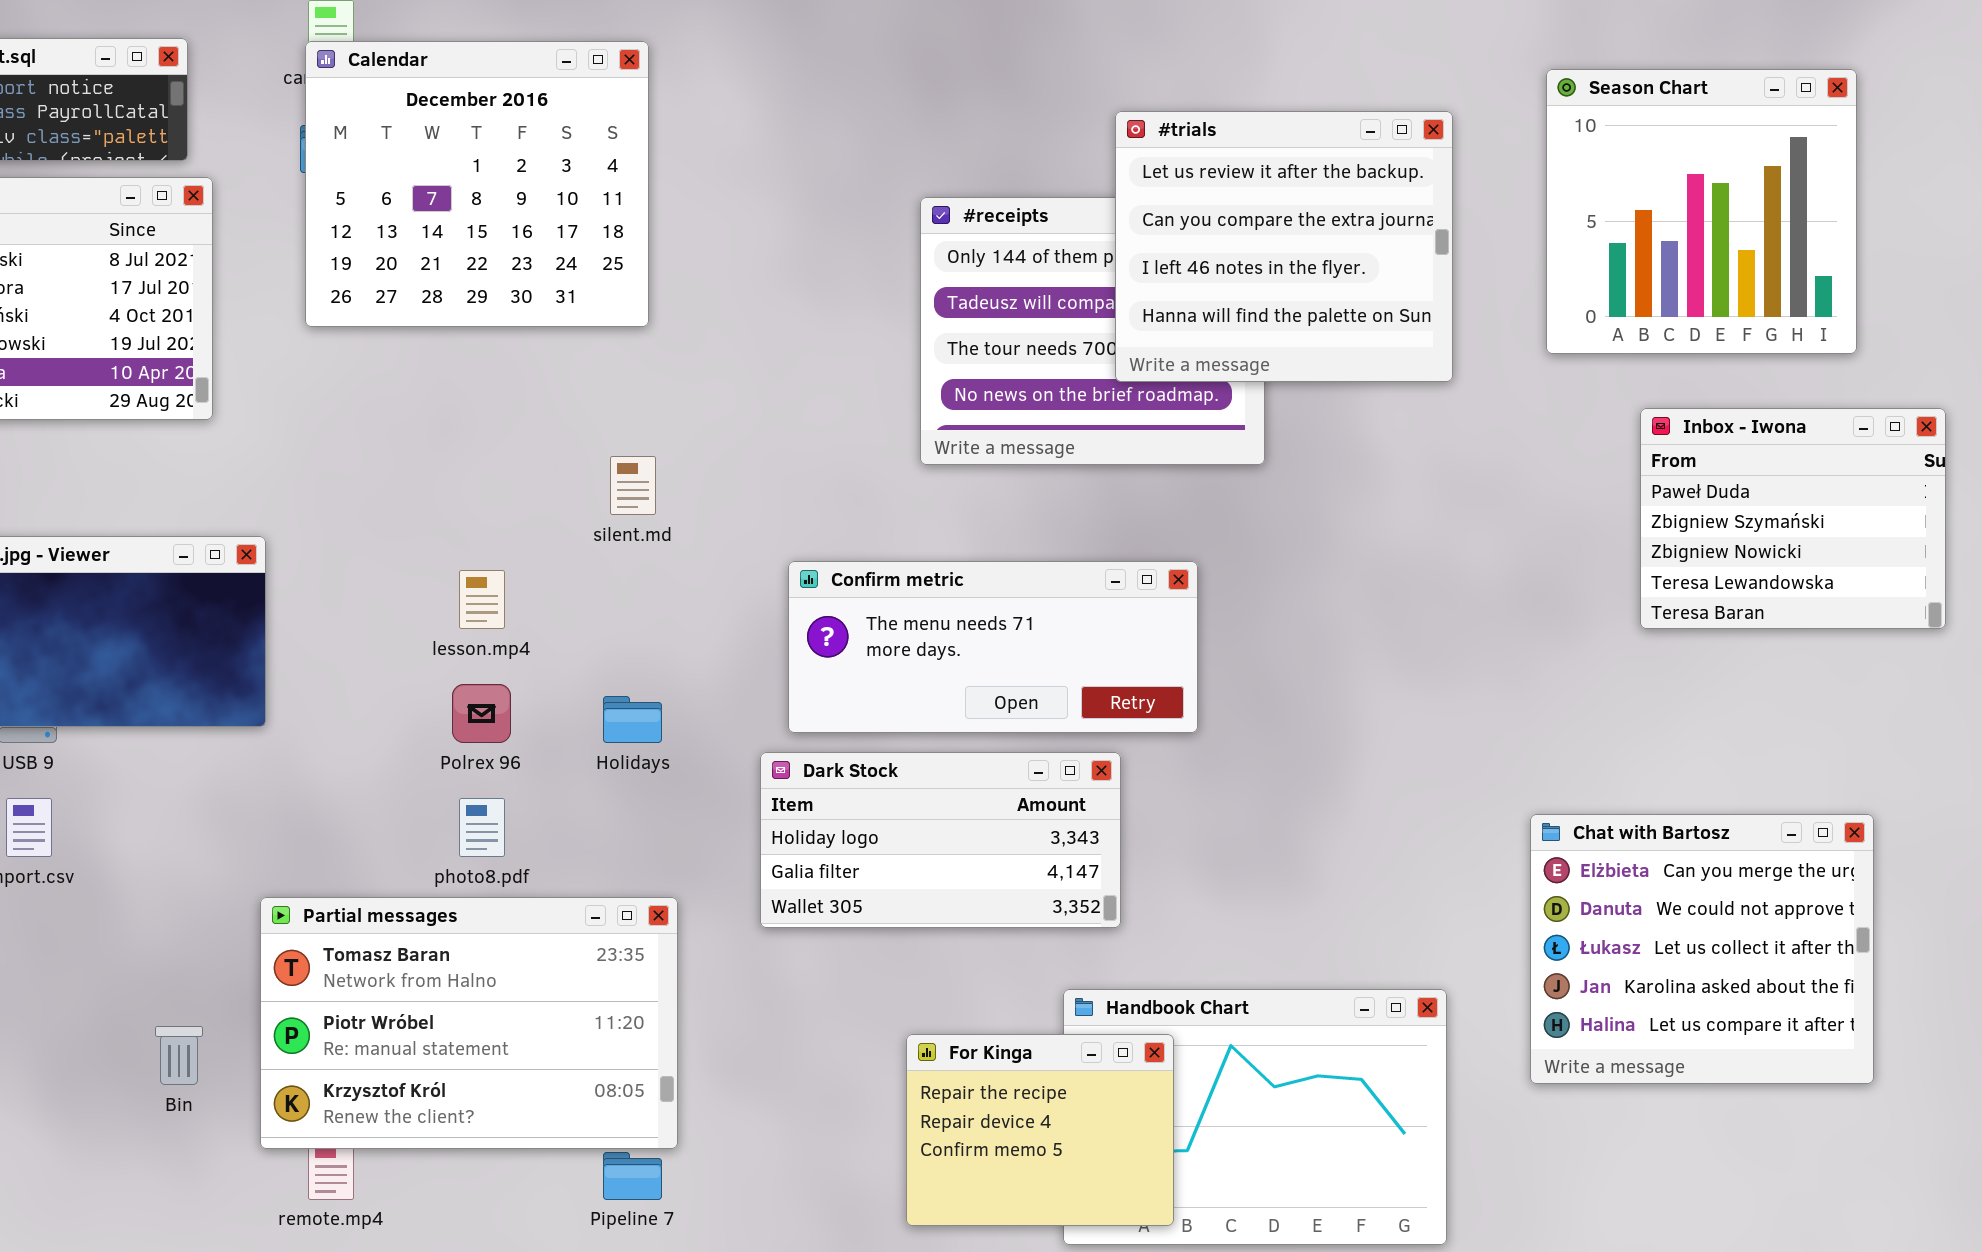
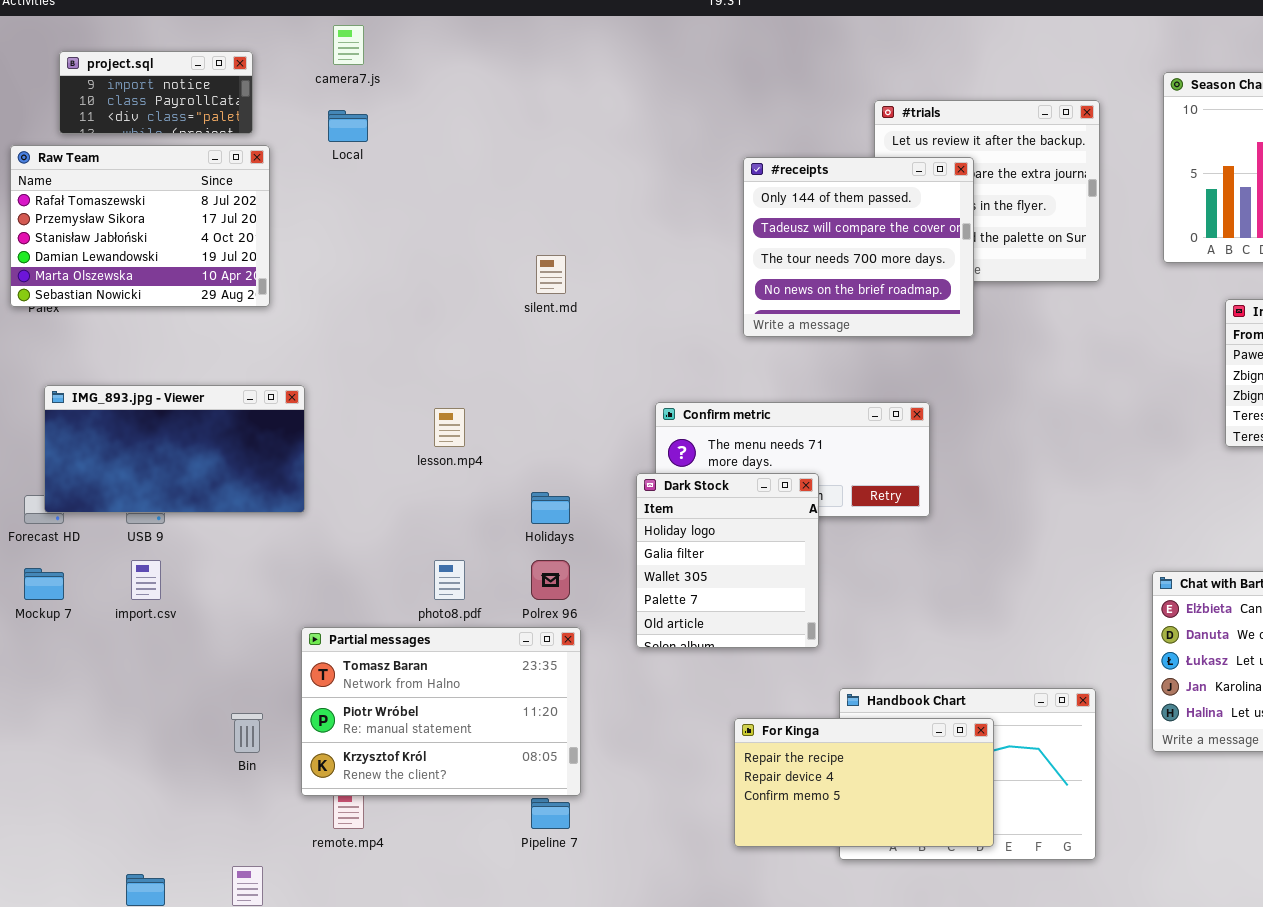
Calendar: [305,41,649,327] -> none, closed
#receipts: [920,197,1265,465] -> [743,157,974,337], raised
silent.md: [610,456,656,515] -> [536,255,566,294], moved
Polrex 96: [452,684,511,743] -> [531,560,570,600], moved
Dark Stock: [760,752,1121,928] -> [636,473,819,648], resized
For Kinga: [906,1034,1174,1226] -> [734,718,994,847], resized

